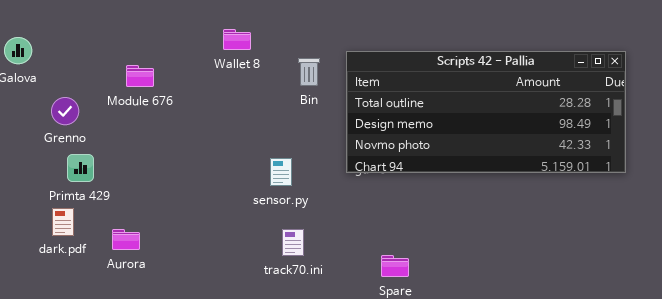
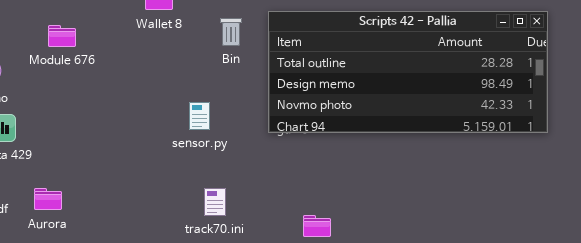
sensor.py: [270,158,292,186] -> [189,102,210,130], moved

